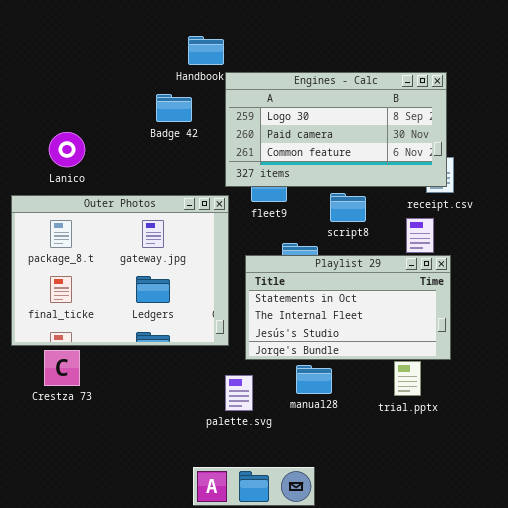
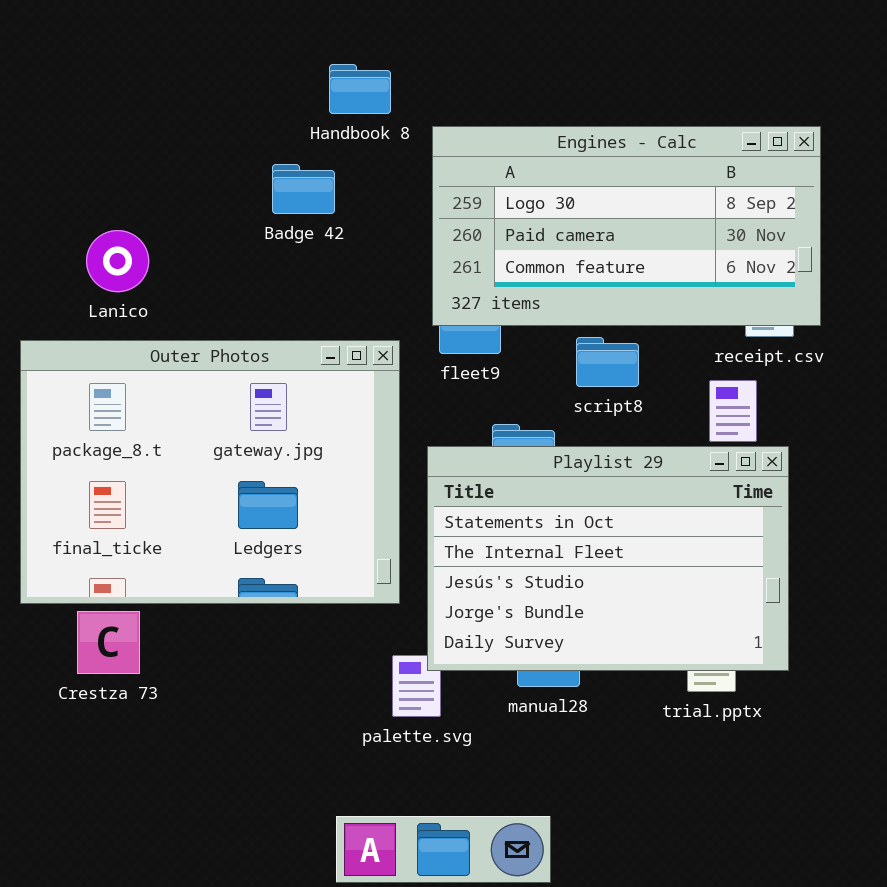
Engines - Calc: [225,72,447,187] -> [432,126,821,326], moved
Playlist 29: [245,255,451,360] -> [427,446,789,671], resized

